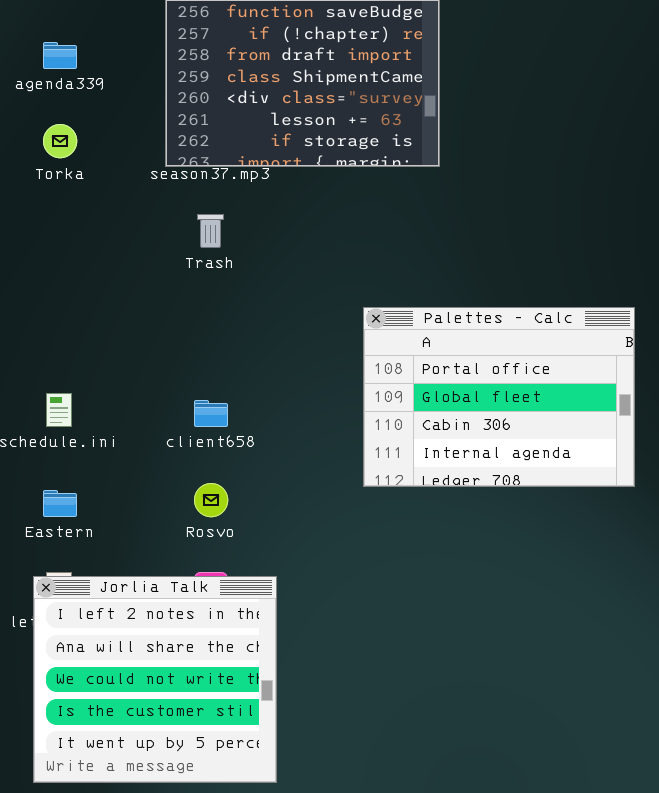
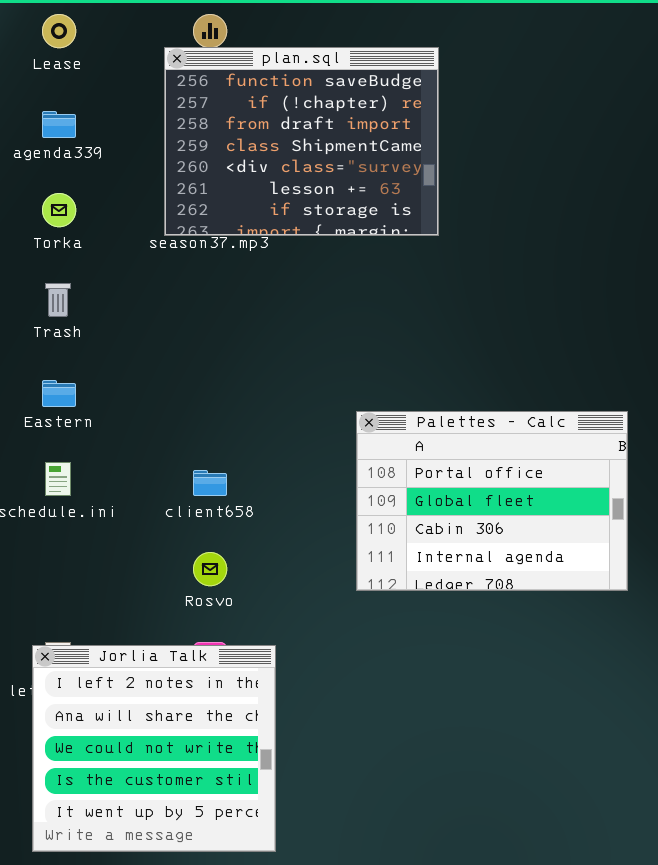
Trash: [197,214,224,248] -> [45,283,71,317], moved
Palettes - Calc: [363,307,635,487] -> [356,411,628,591], moved
Eastern: [43,490,77,517] -> [42,380,76,407], moved

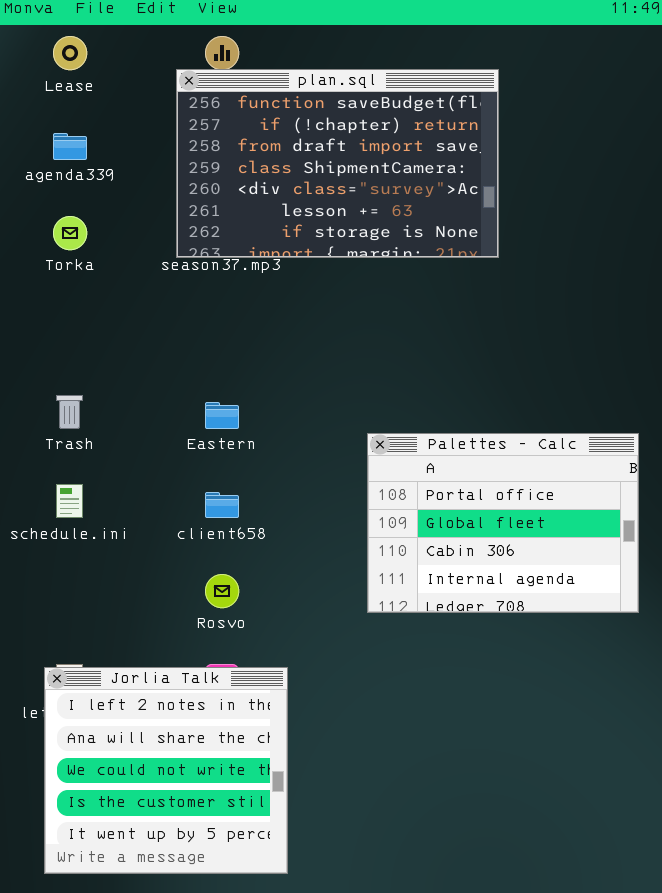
plan.sql: [164,47,439,236] -> [176,69,499,258], resized
Trash: [45,283,71,317] -> [56,395,83,429], moved
Eastern: [42,380,76,407] -> [205,402,239,429], moved

